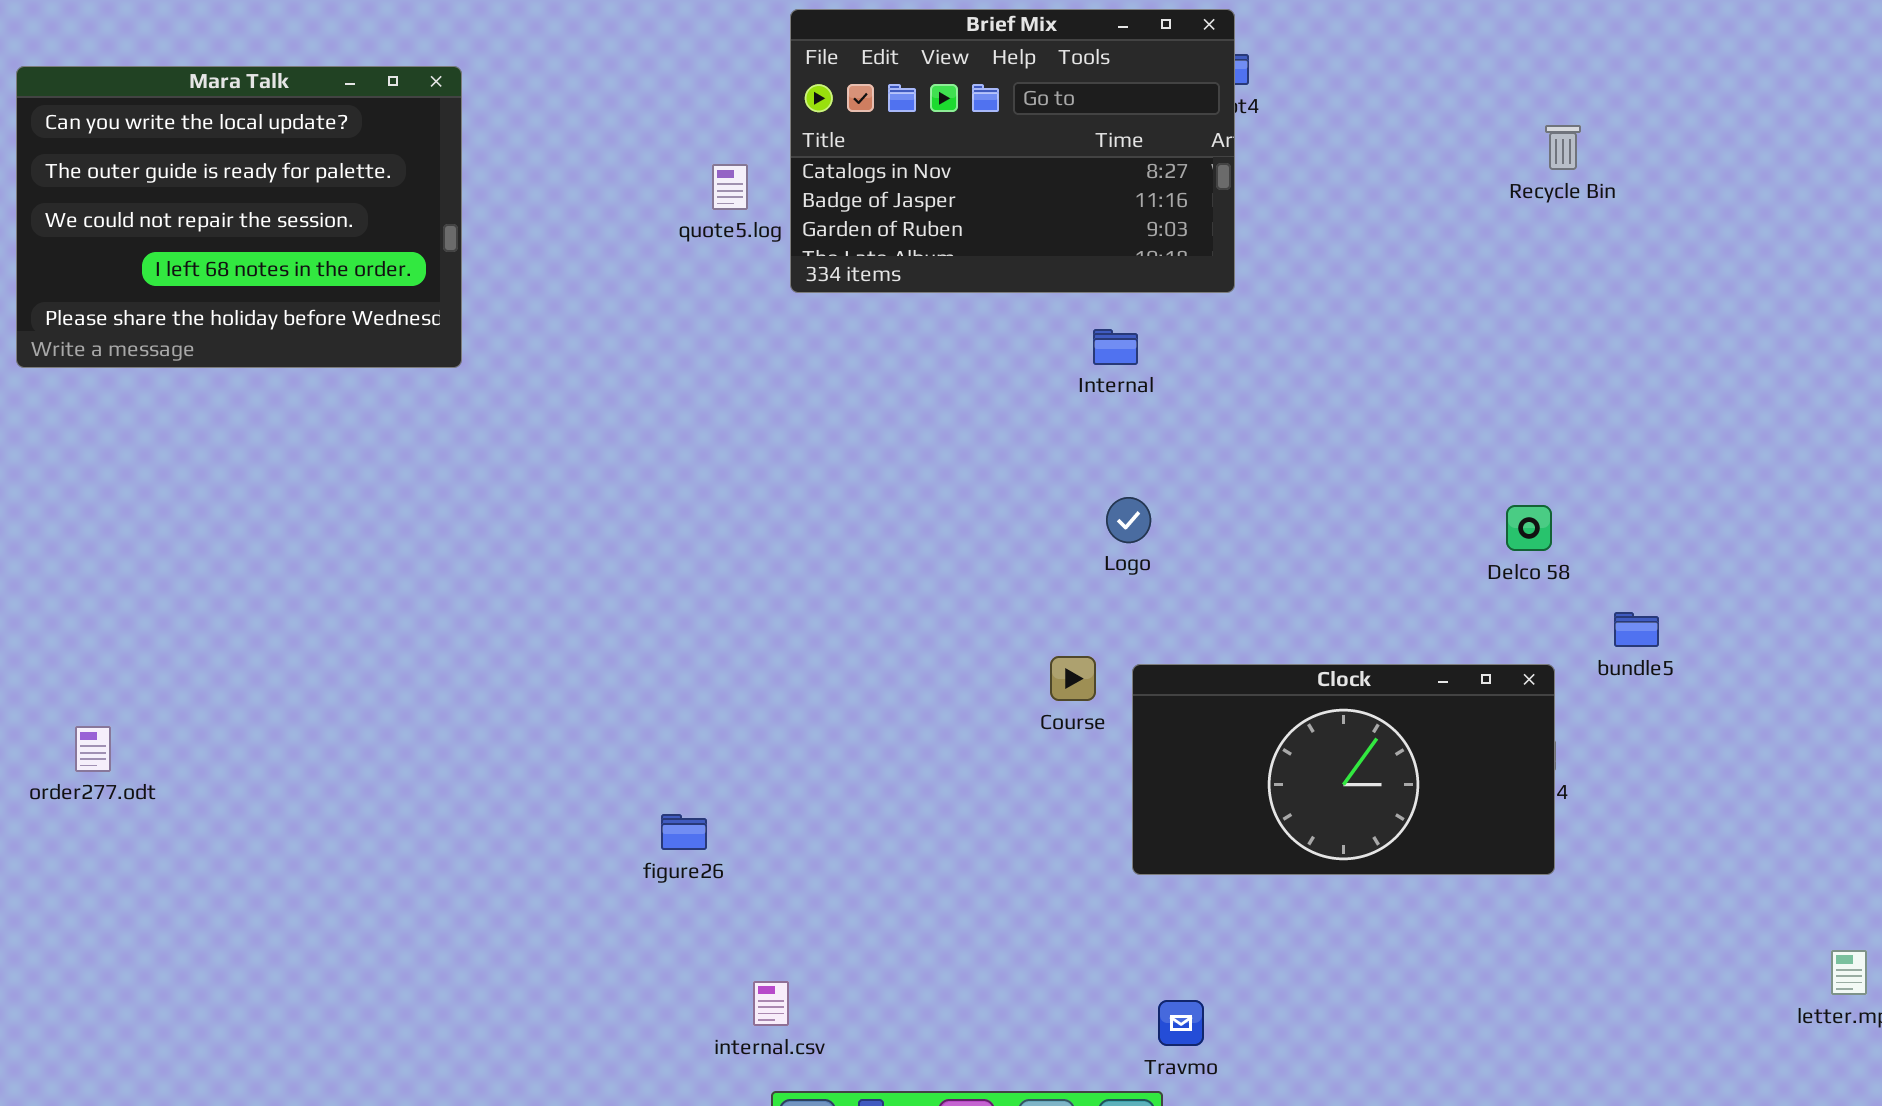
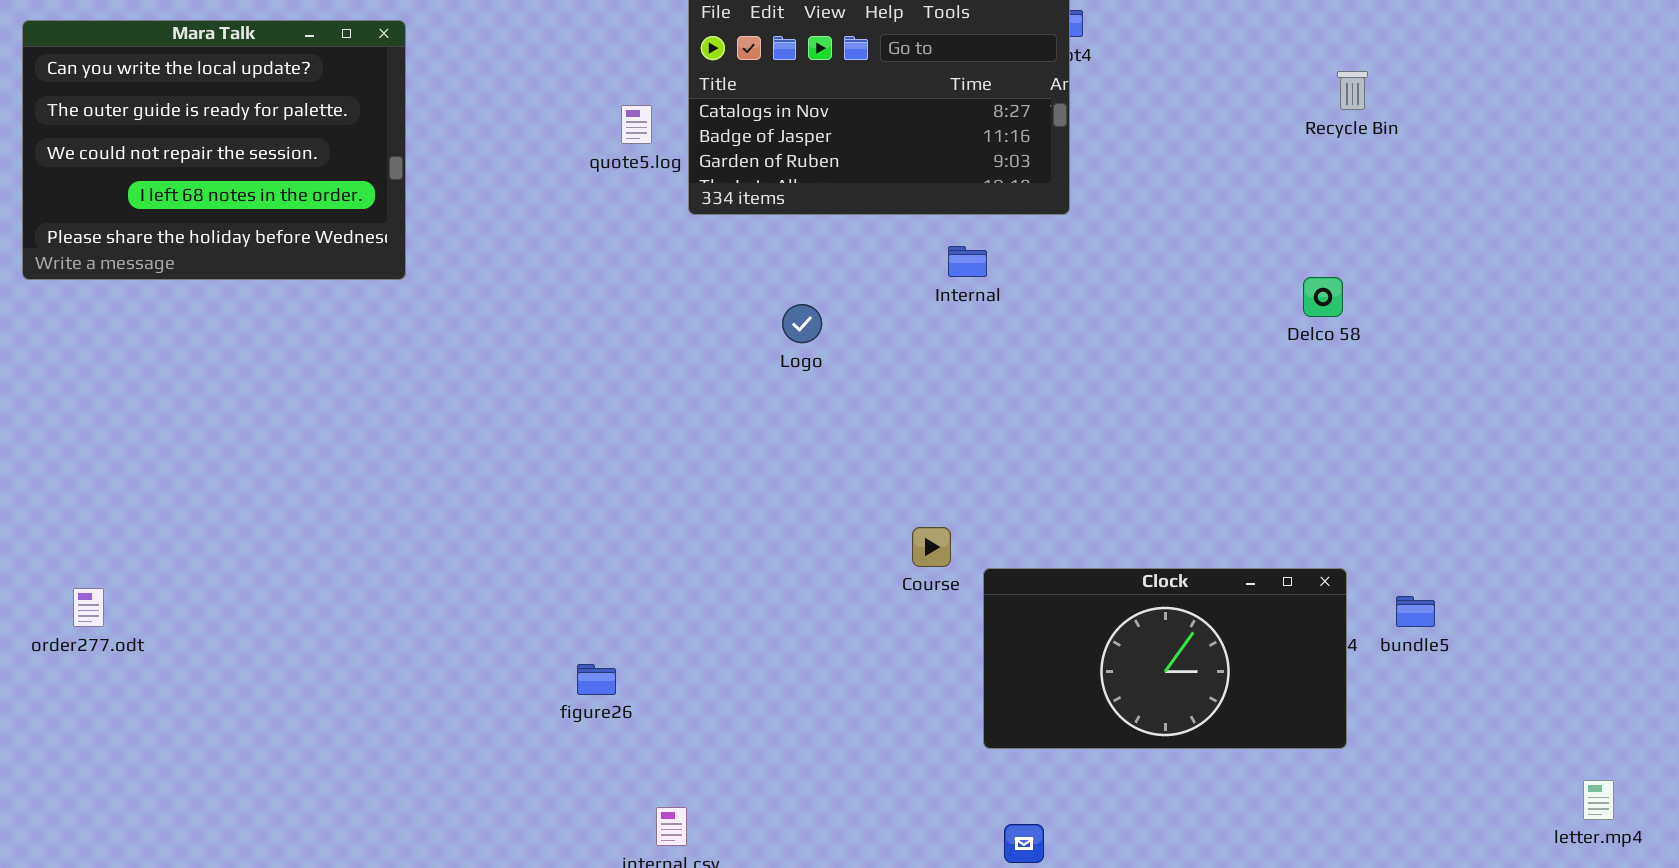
Logo: [1106,497,1151,543] -> [782,304,822,343], moved
Delco 58: [1506,505,1552,551] -> [1303,277,1343,317], moved
bundle5: [1614,612,1659,647] -> [1396,596,1435,627], moved
Clock: [1132,664,1555,875] -> [983,568,1347,749], moved

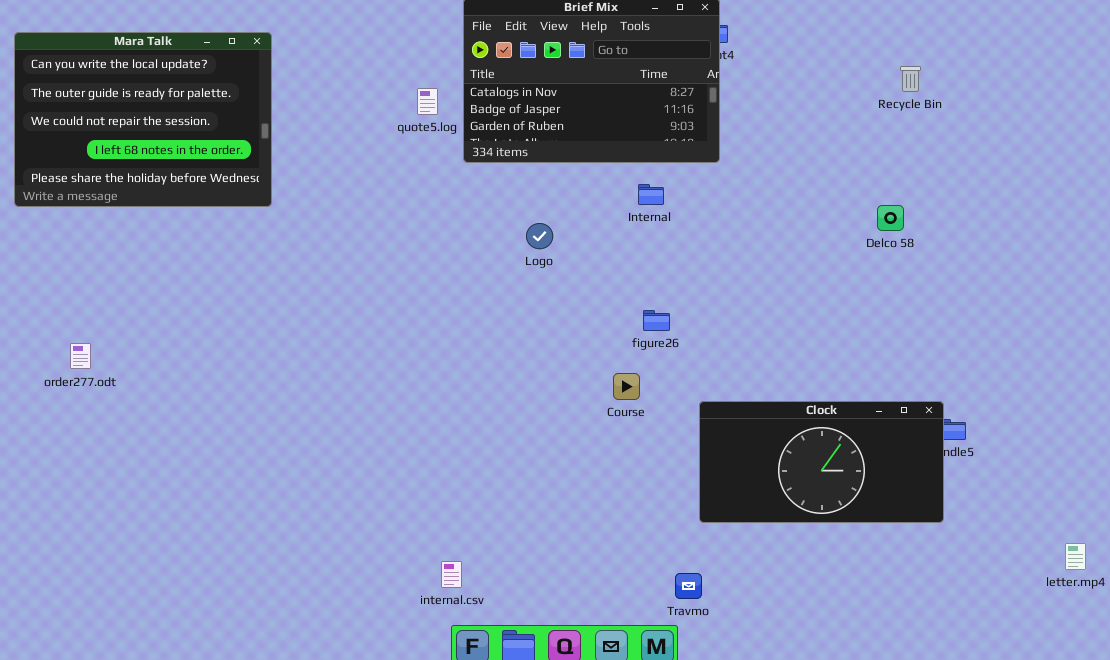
Clock: [983,568,1347,749] -> [699,401,944,523], moved
order277.odt: [73,588,104,627] -> [70,343,91,369], moved
figure26: [577,664,616,695] -> [643,310,670,331], moved

